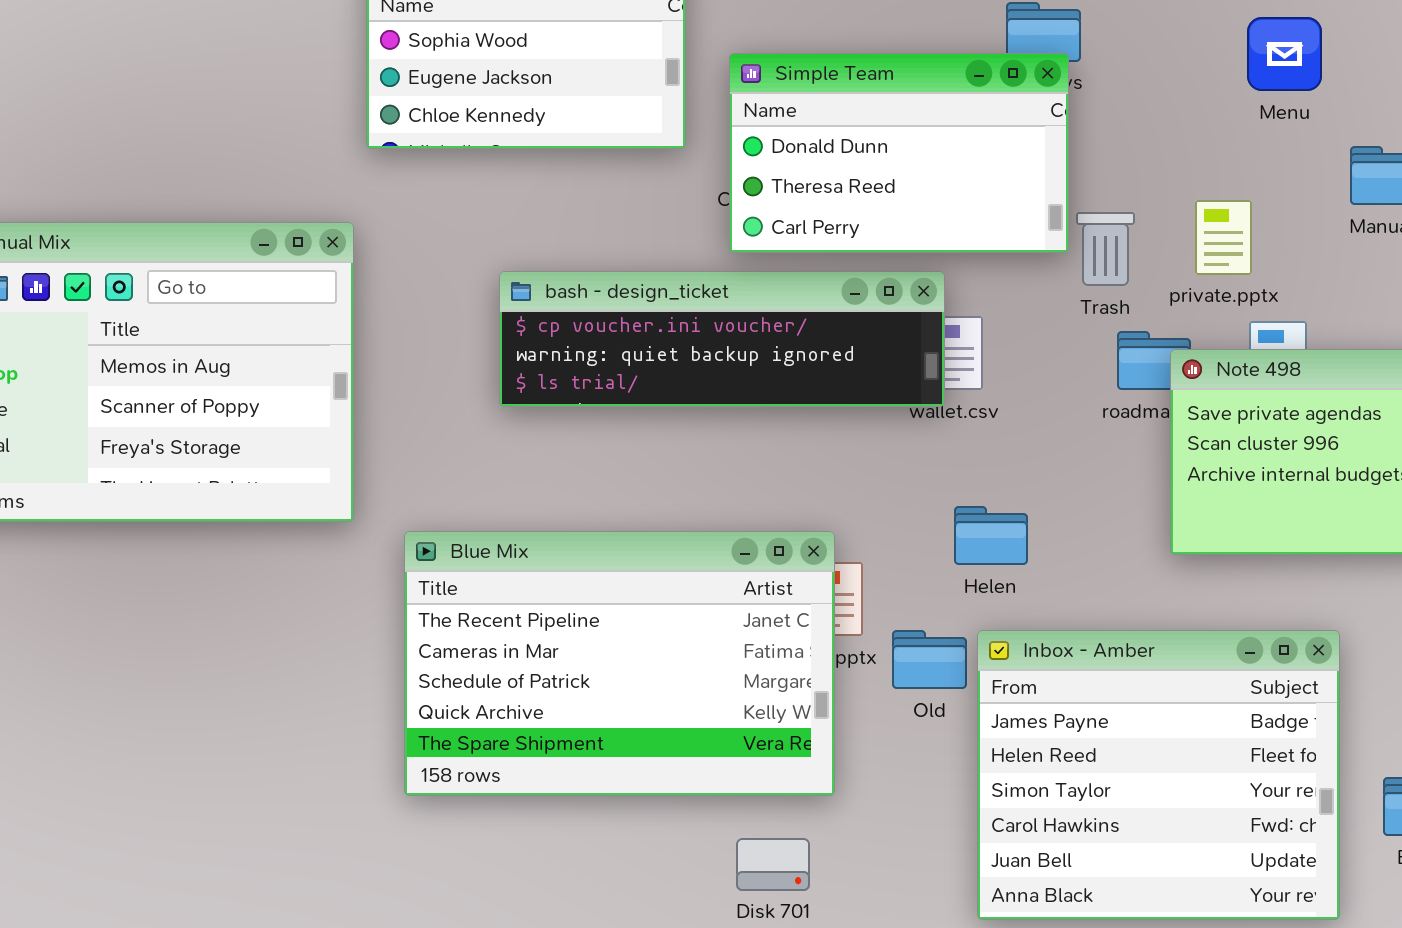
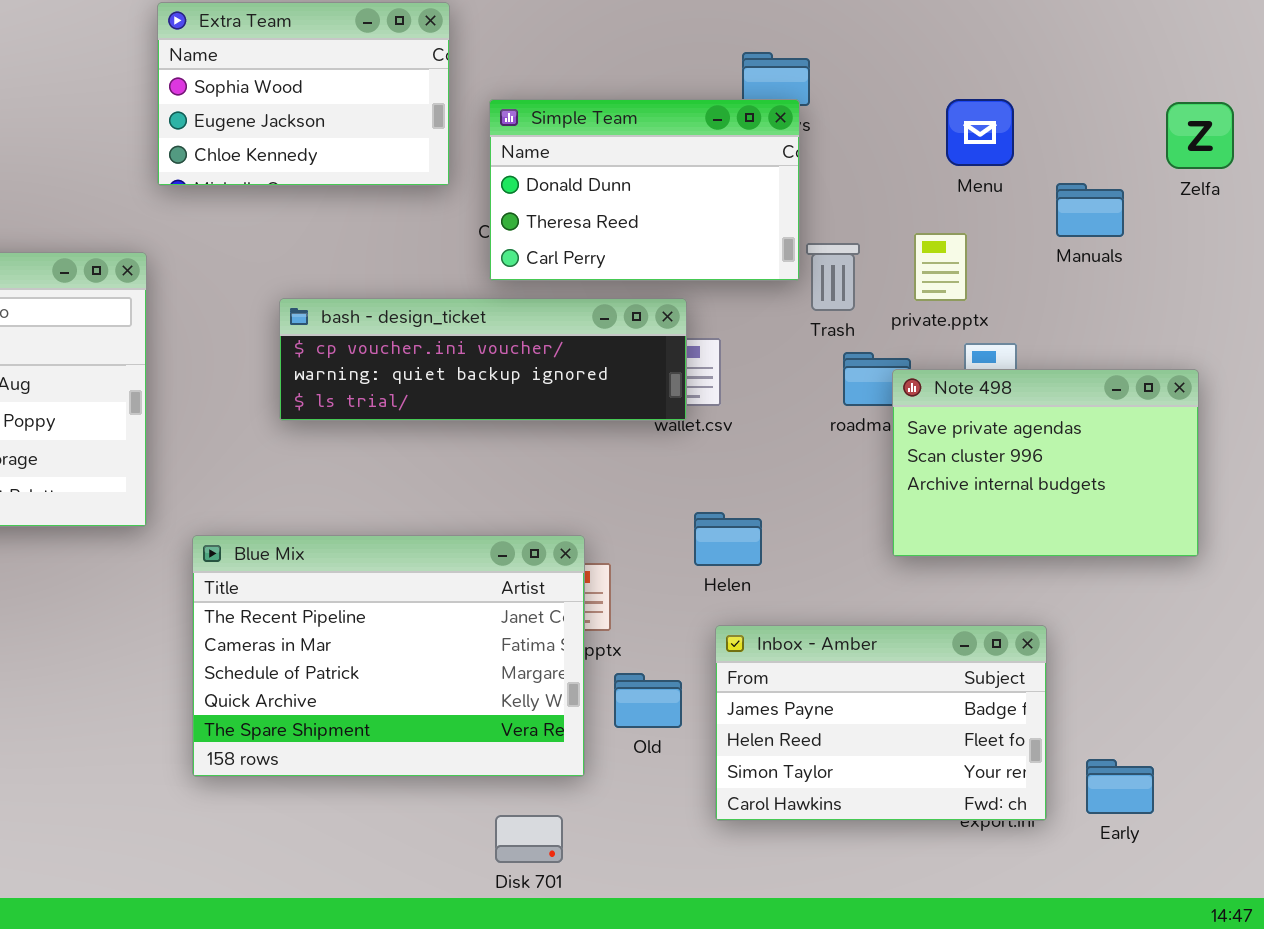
Menu: [1247,17,1322,91] -> [946,99,1014,166], moved
Old: [892,630,967,689] -> [614,673,682,728], moved
Inbox - Amber: [977,630,1340,920] -> [715,625,1047,821], resized

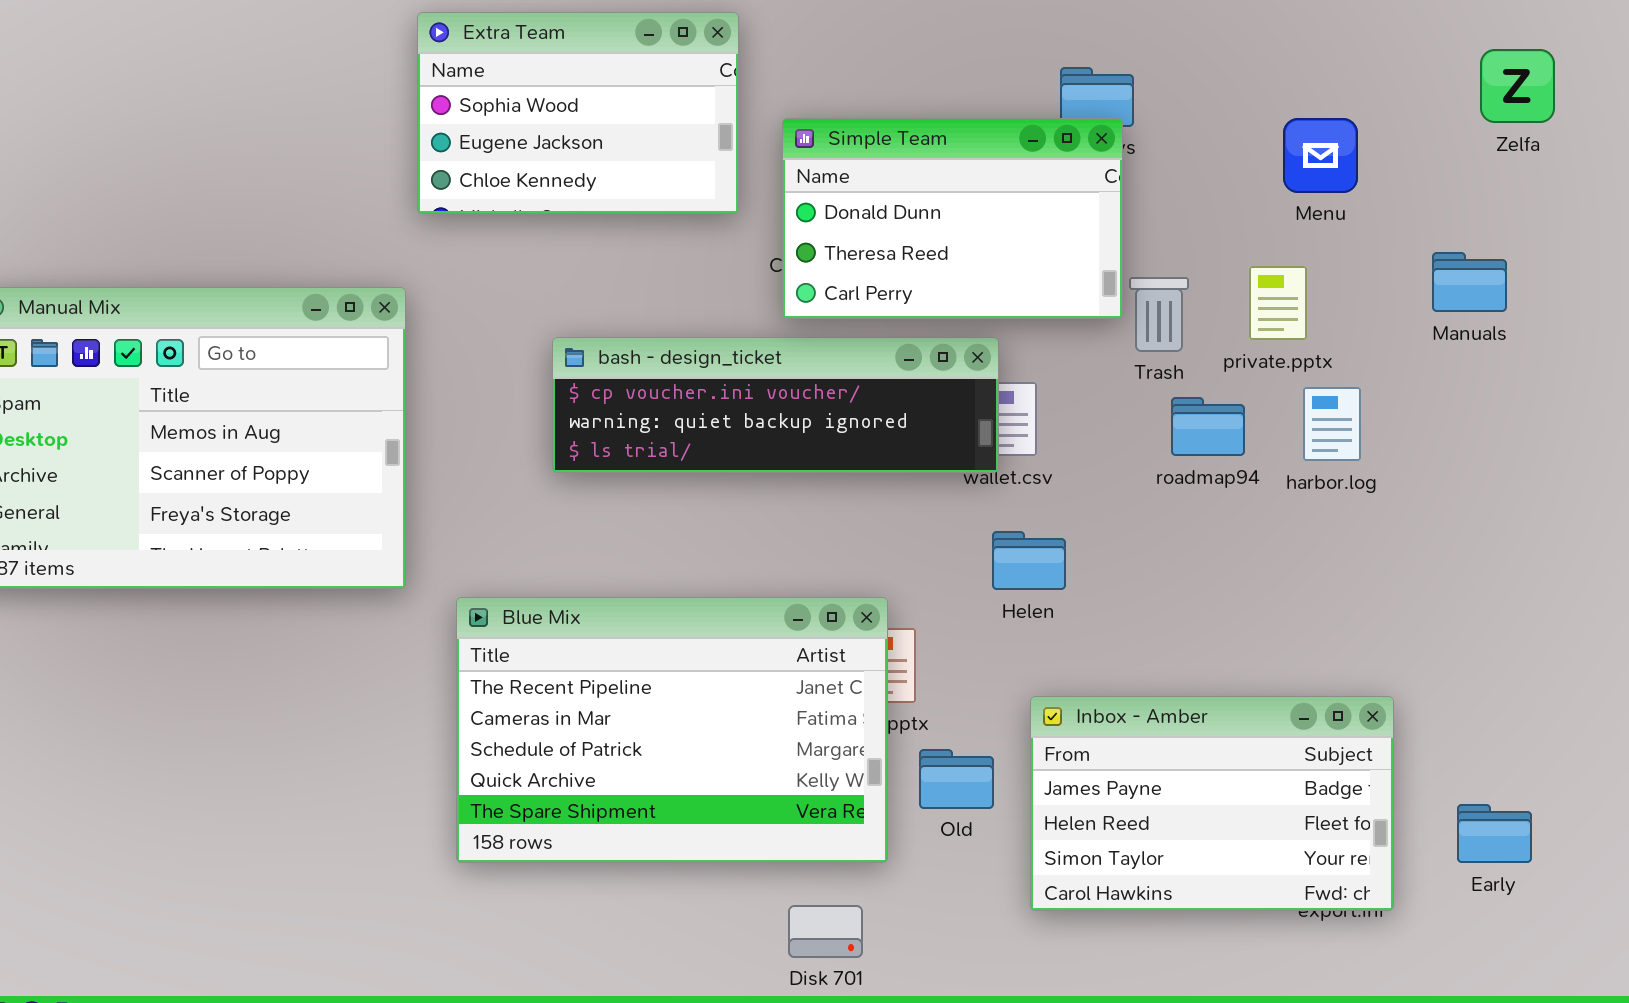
Zelfa: [1166,102,1234,169] -> [1480,49,1555,123], moved
Manuals: [1056,183,1124,237] -> [1432,252,1507,312], moved
Note 498: [892,369,1199,557] -> none, closed
Helen: [694,512,762,566] -> [992,531,1066,590], moved
Early: [1086,759,1154,814] -> [1457,804,1532,863], moved

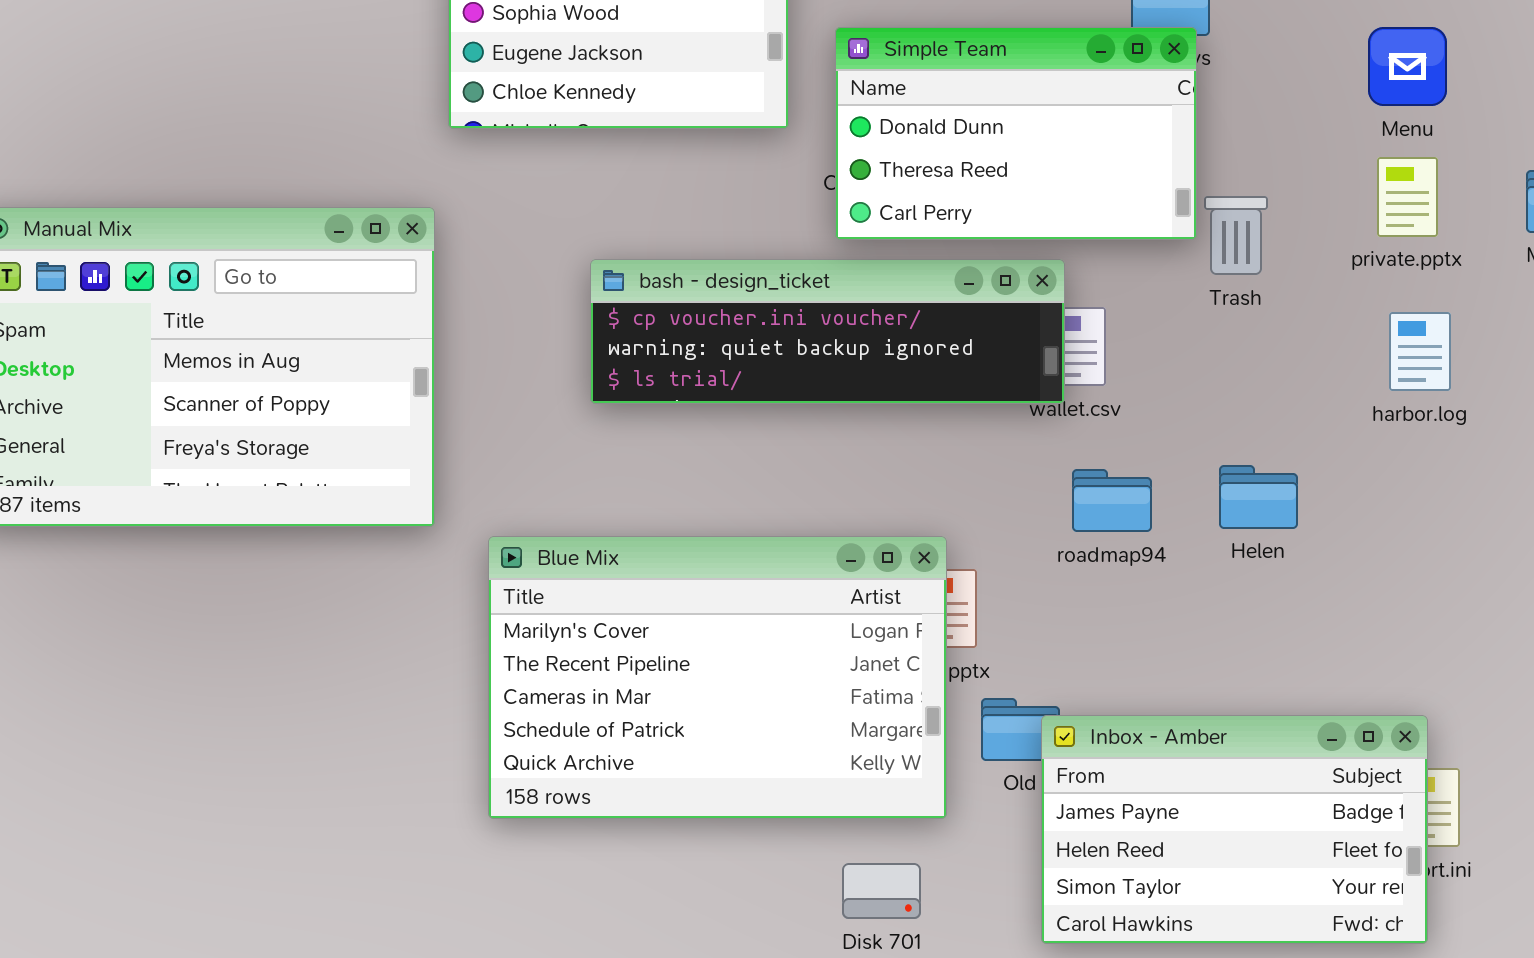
private.pptx: [1249,266,1307,340] -> [1377,157,1438,237], moved
roadmap94: [1171,397,1245,456] -> [1072,469,1152,532], moved
Helen: [992,531,1066,590] -> [1219,465,1298,529], moved
Blue Mix: [456,597,888,863] -> [488,536,947,819], scrolled up 1 row
Inbox - Amber: [1030,696,1394,911] -> [1041,715,1428,944], moved

